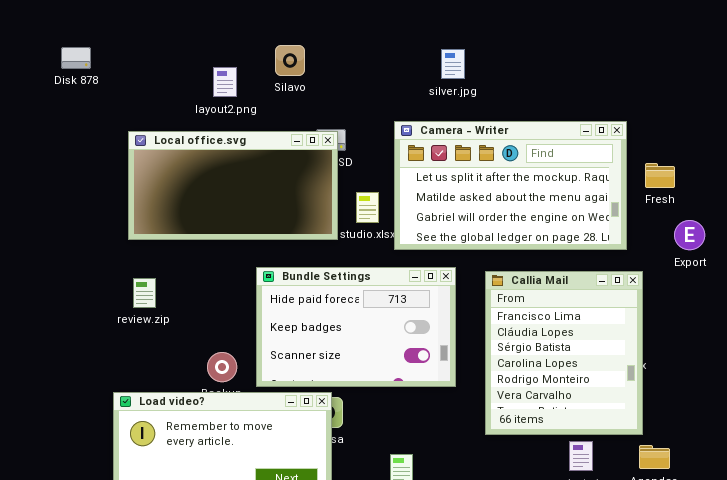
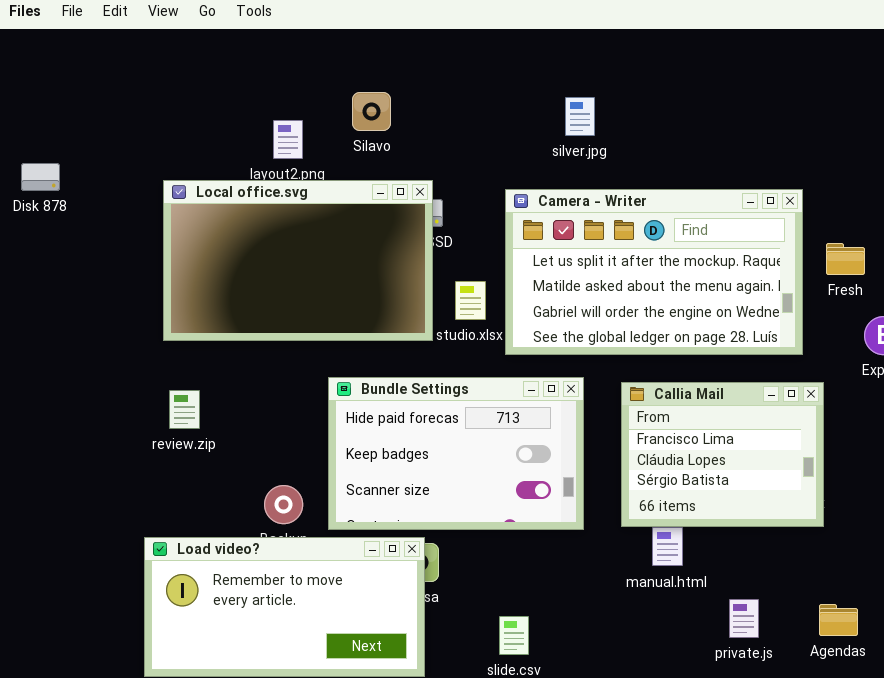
Disk 878: [61,47,91,69] -> [21,163,60,191], moved
Local office.svg: [128,131,338,240] -> [163,180,433,341], resized
Callia Mail: [485,271,643,435] -> [621,382,824,527], resized

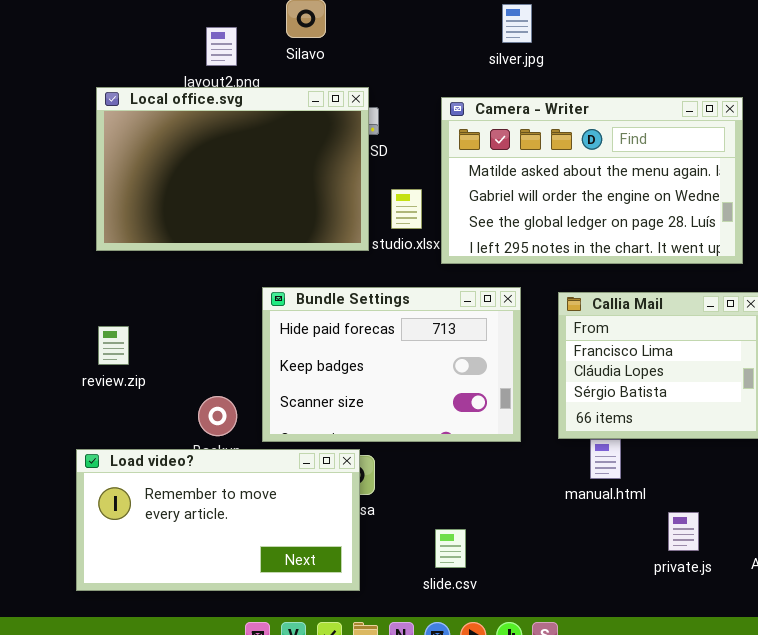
Camera - Writer: [505,189,803,355] -> [441,97,743,264], scrolled down 1 row
review.zip: [169,390,200,429] -> [98,326,129,365], moved

